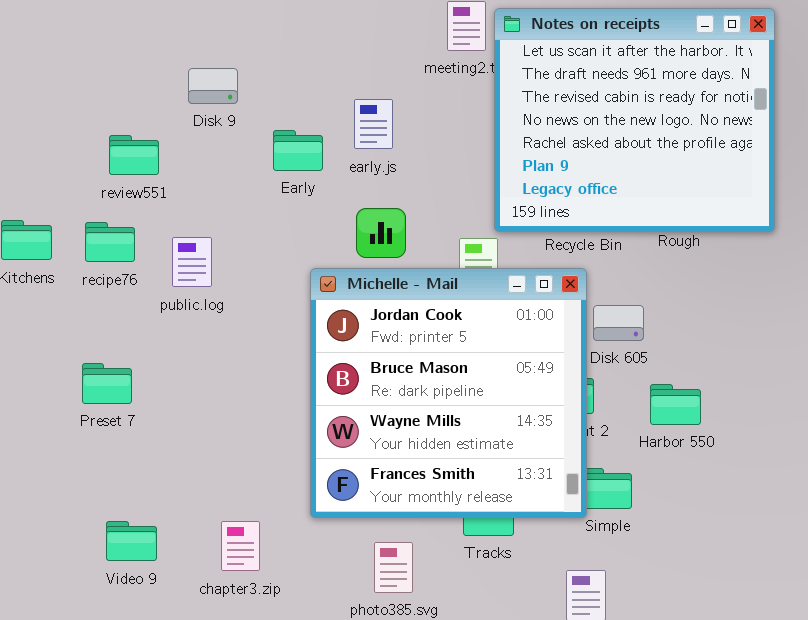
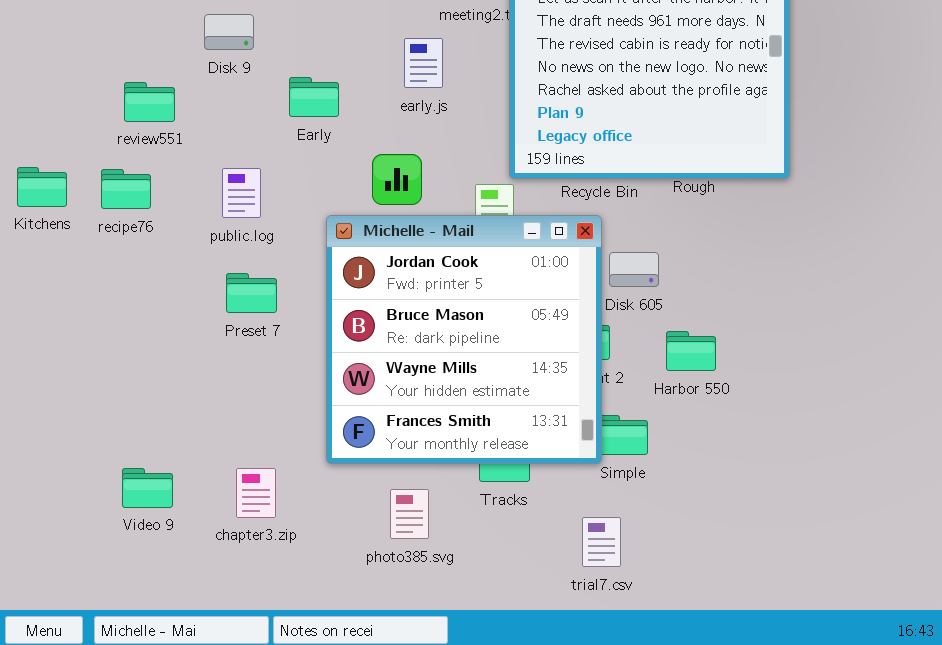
early.js: [354,99,393,149] -> [404,38,443,88], moved
public.log: [172,237,212,287] -> [222,168,261,218], moved
Preset 7: [82,363,132,404] -> [226,273,277,313], moved

